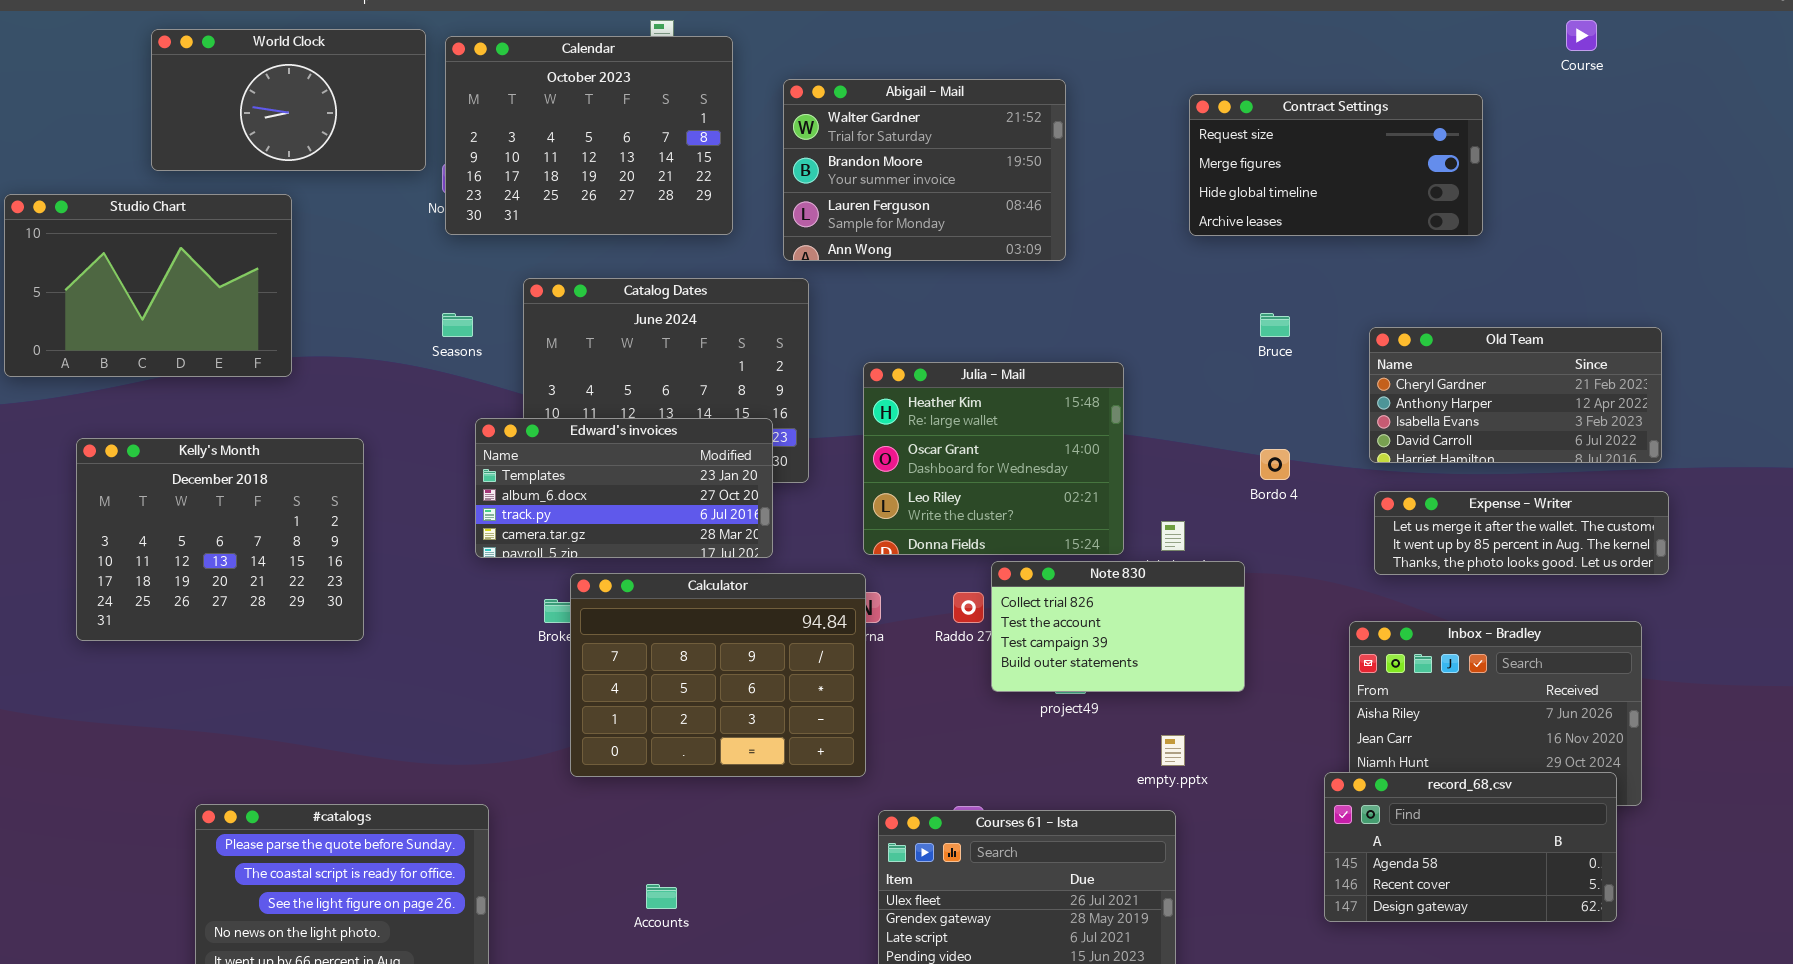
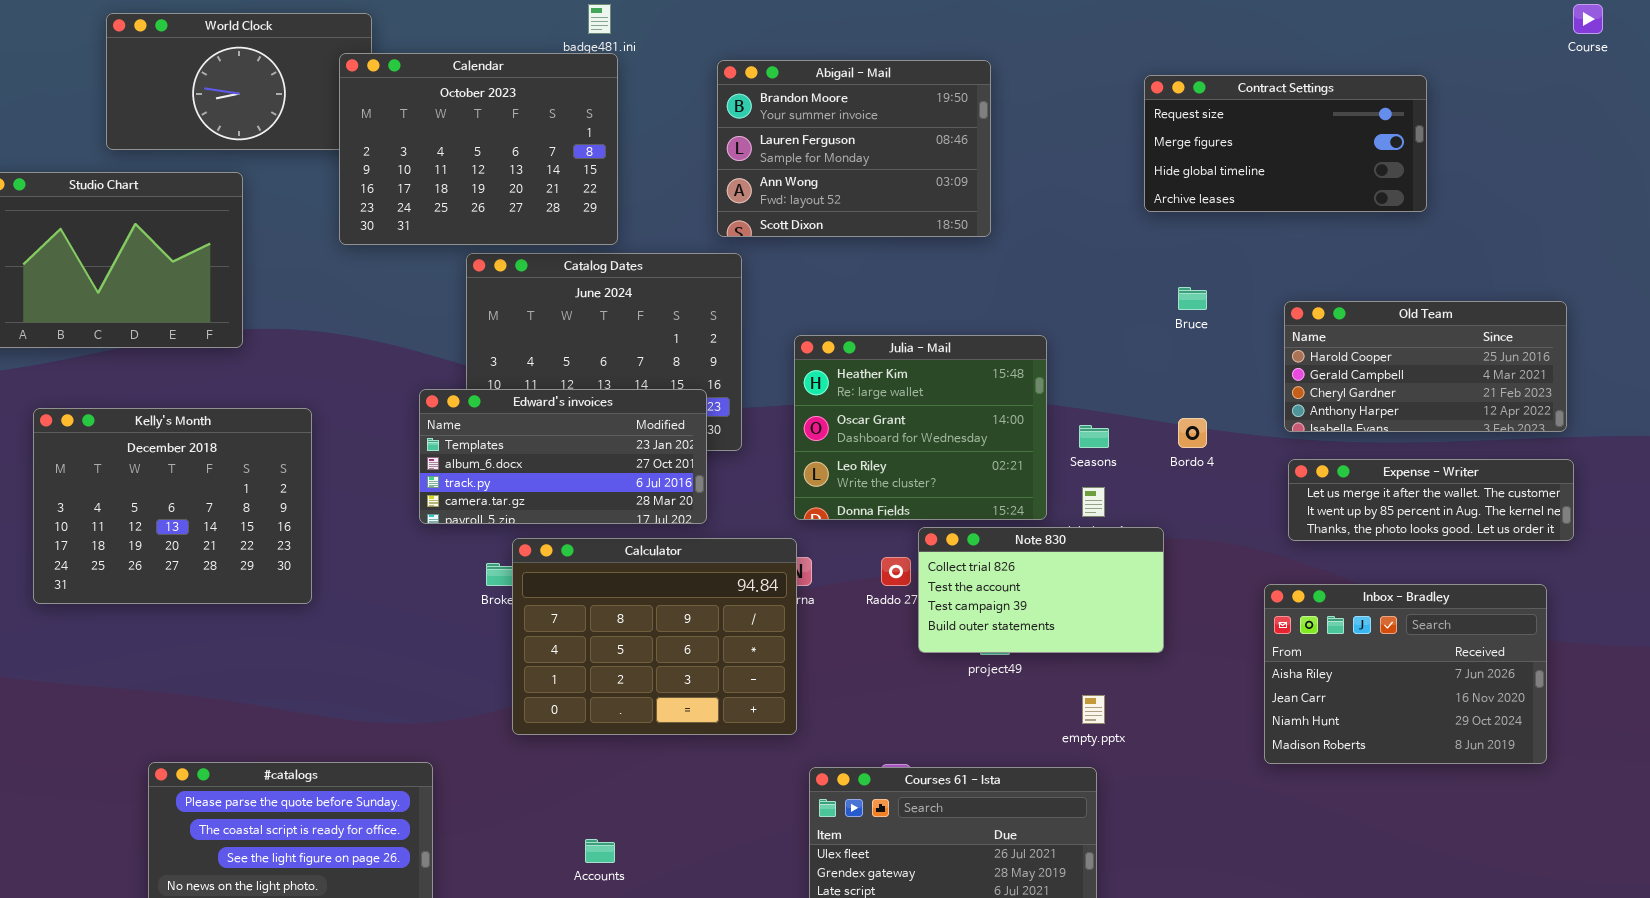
Course: [1566,20,1597,51] -> [1573,4,1603,34], moved
Calendar: [445,36,733,235] -> [339,53,618,245], moved
Abigail - Mail: [783,79,1066,261] -> [717,60,991,237], scrolled down 1 row
Contract Settings: [1189,94,1483,236] -> [1144,75,1427,212], moved
Seasons: [442,313,473,337] -> [1079,425,1109,448], moved
Old Team: [1369,327,1662,463] -> [1284,301,1567,432], scrolled up 2 rows
record_68.csv: [1324,772,1617,922] -> none, closed

